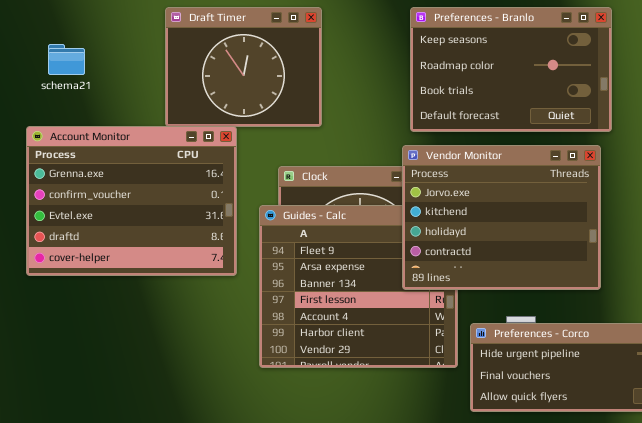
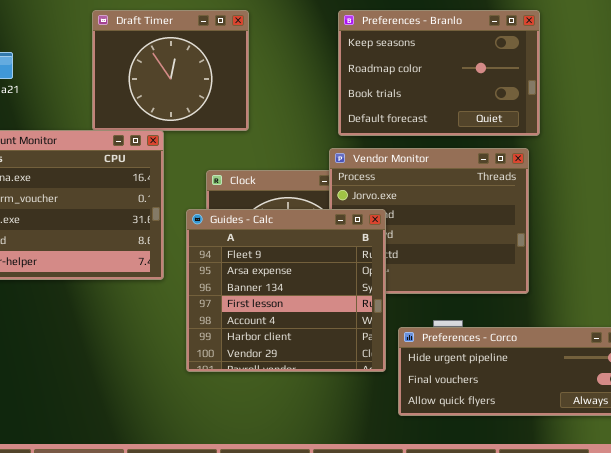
Guides - Calc: [259,205,458,368] -> [186,209,386,372], raised

